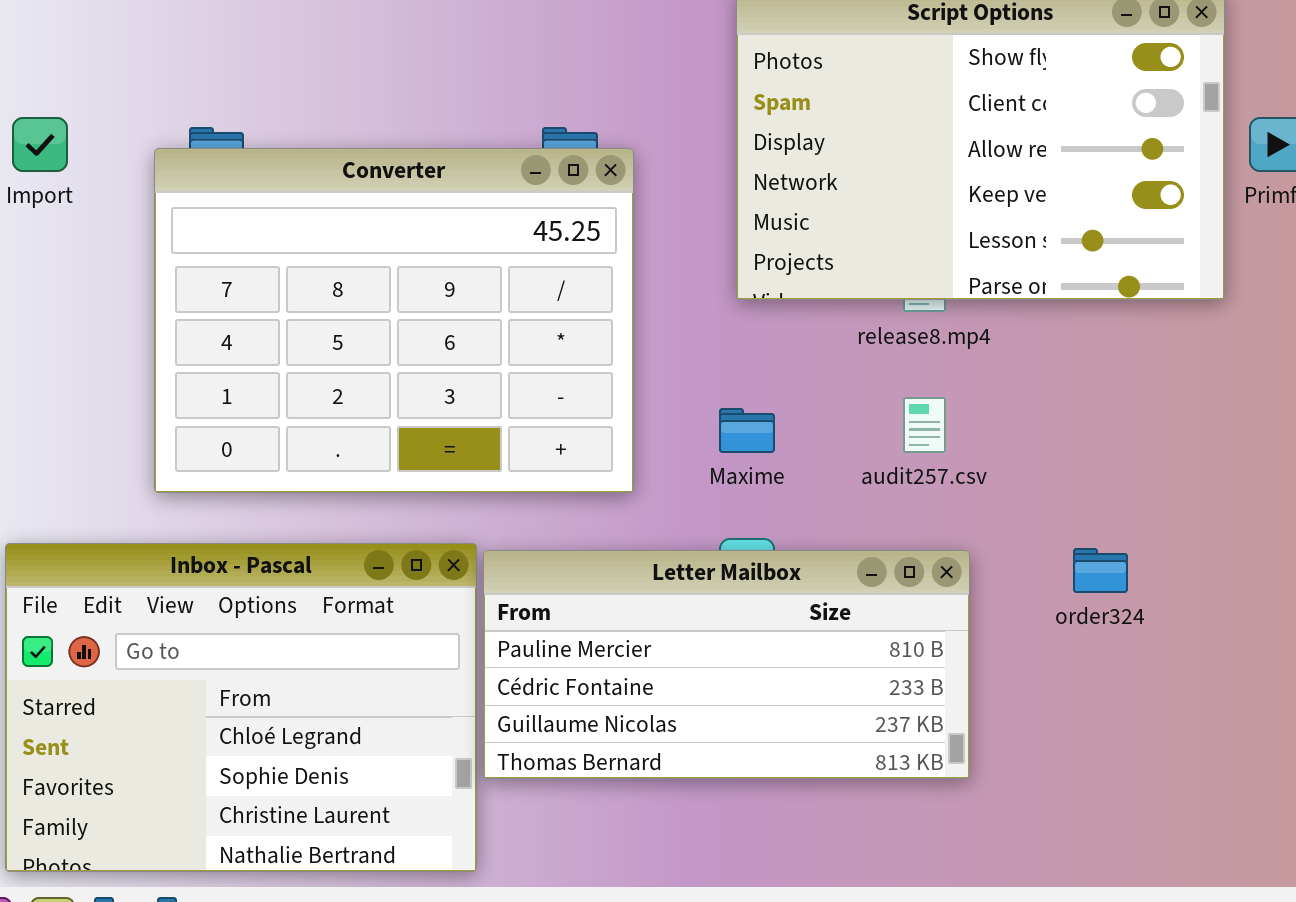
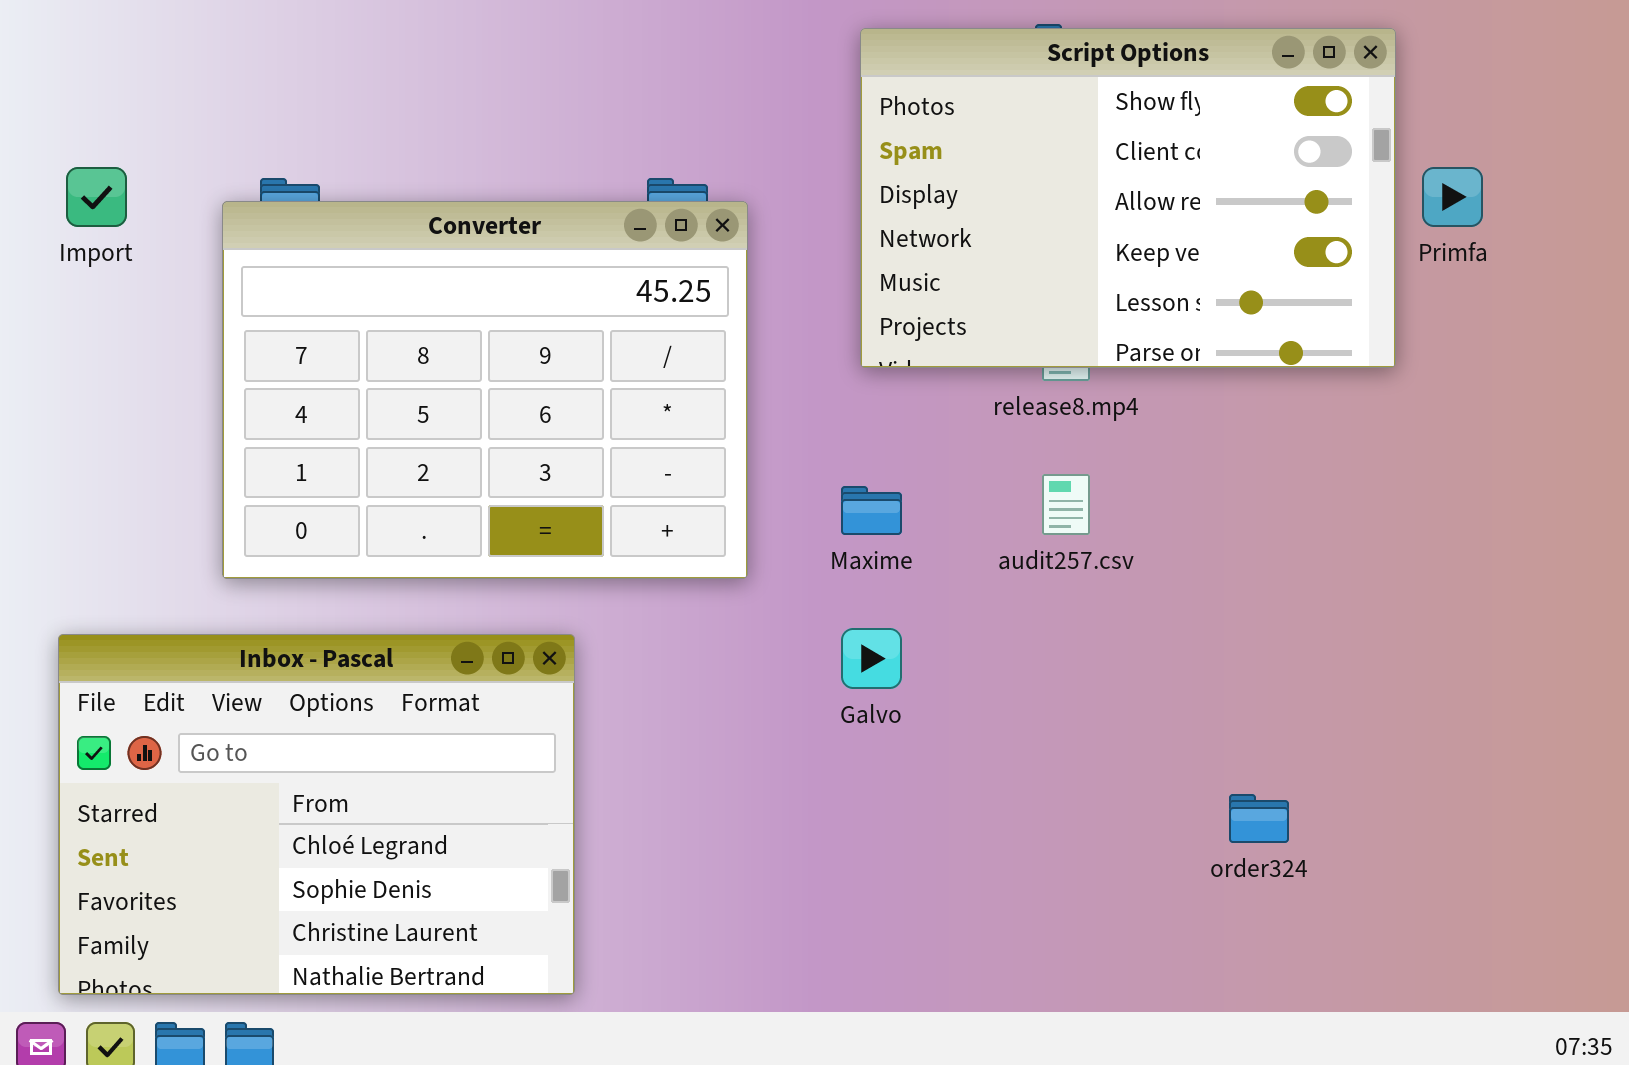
order324: [1073,548,1128,593] -> [1229,794,1289,843], moved
Letter Mailbox: [483,550,970,779] -> none, closed

